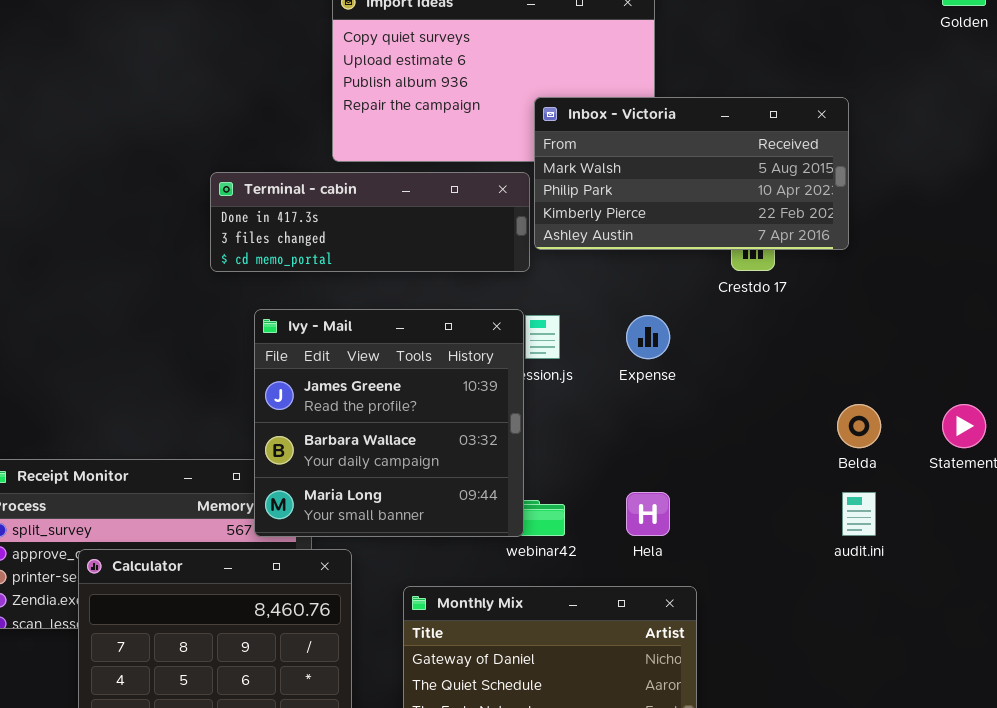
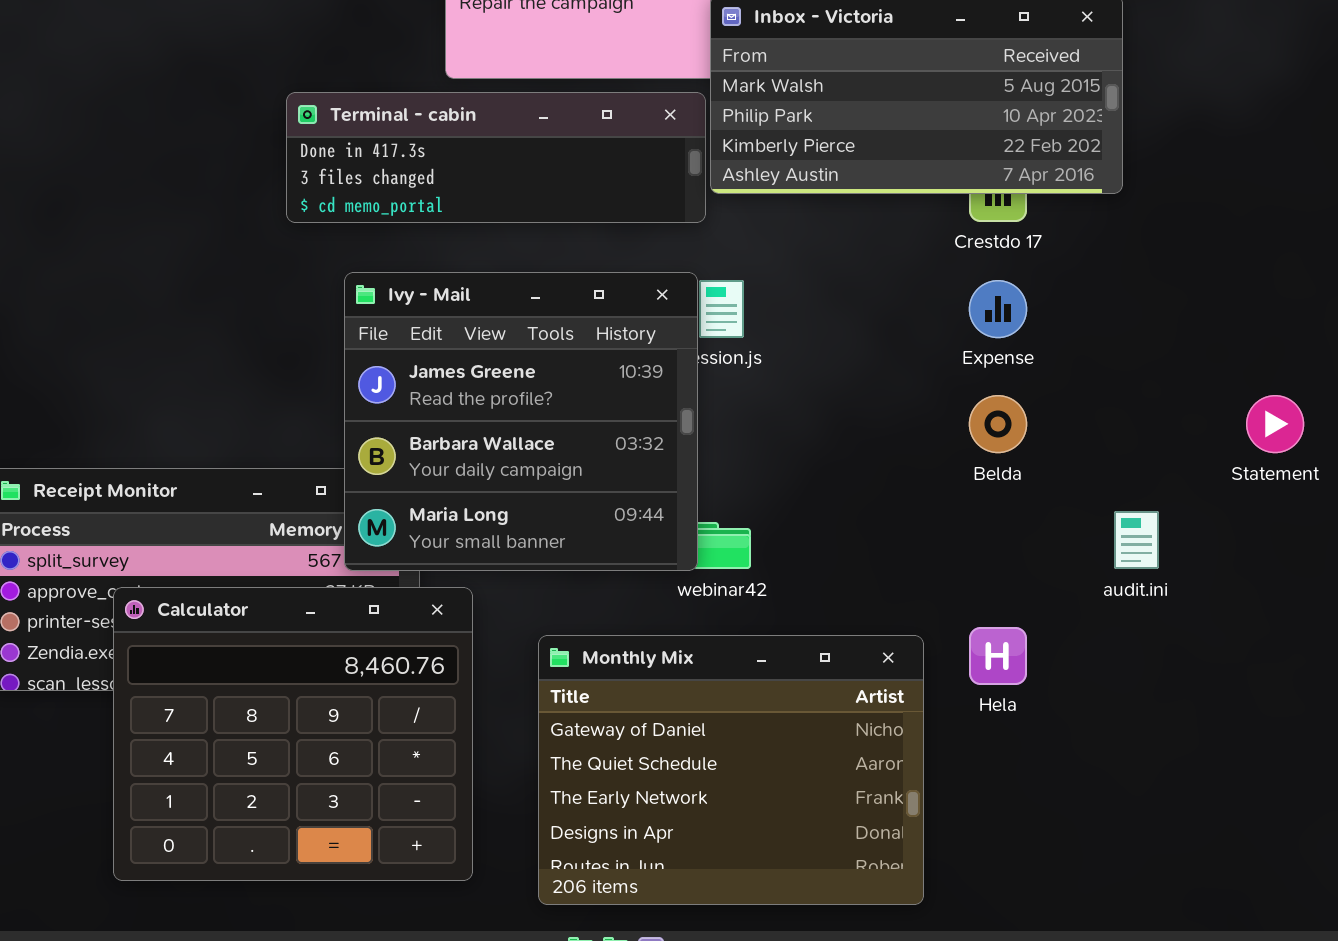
Expense: [626,315,670,359] -> [969,280,1027,338], moved
Belda: [837,404,881,448] -> [969,395,1027,453], moved
Hela: [626,492,670,536] -> [969,627,1027,685], moved

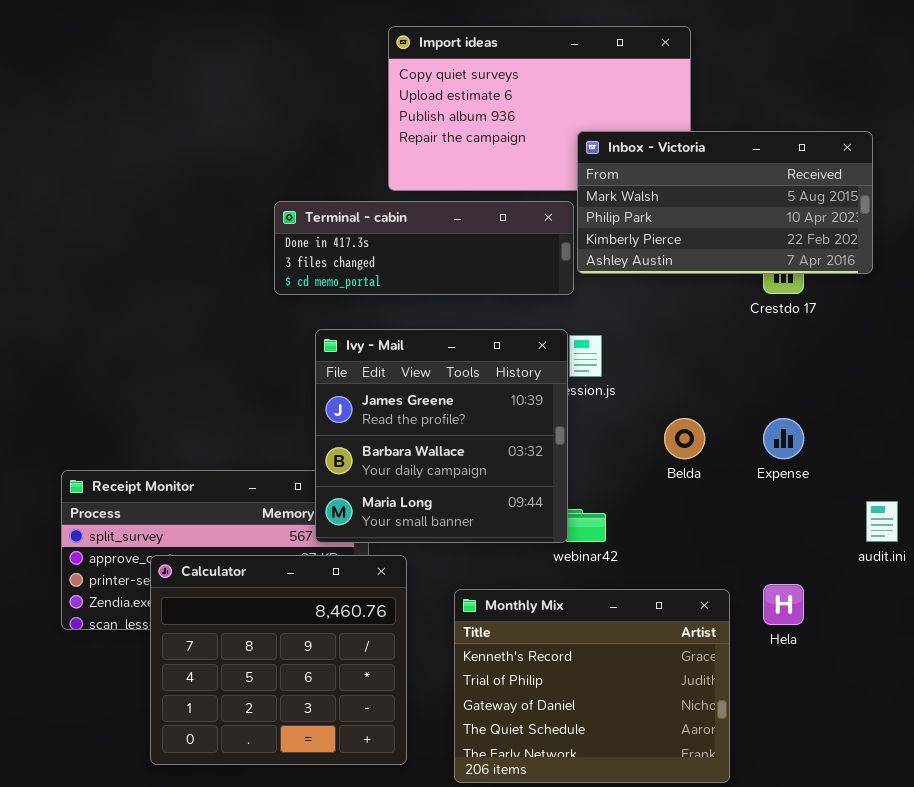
Expense: [969,280,1027,338] -> [763,418,804,459], moved
Belda: [969,395,1027,453] -> [664,418,705,459], moved
Monthly Mix: [538,635,924,905] -> [454,589,730,783], scrolled up 2 rows

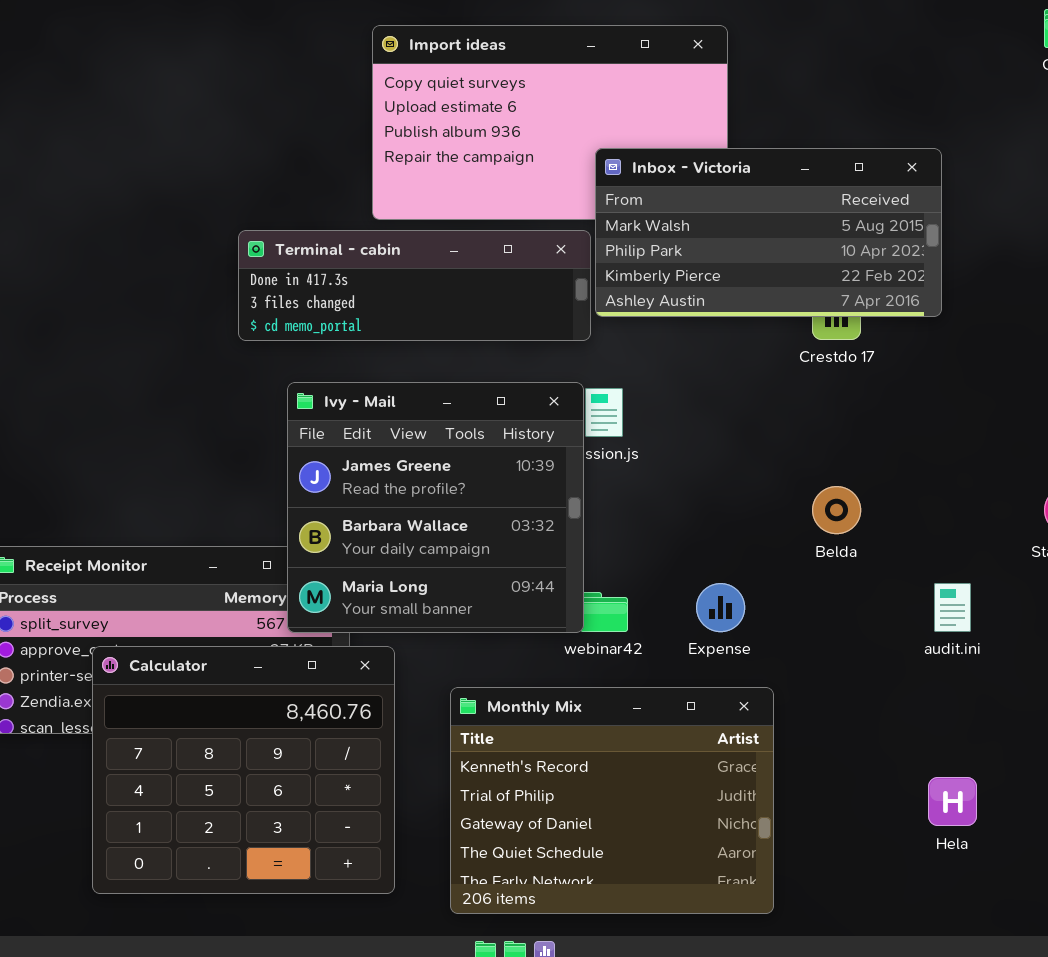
Belda: [664,418,705,459] -> [812,486,861,534], moved
Expense: [763,418,804,459] -> [696,583,745,632], moved
Hela: [763,584,804,625] -> [928,777,977,826], moved

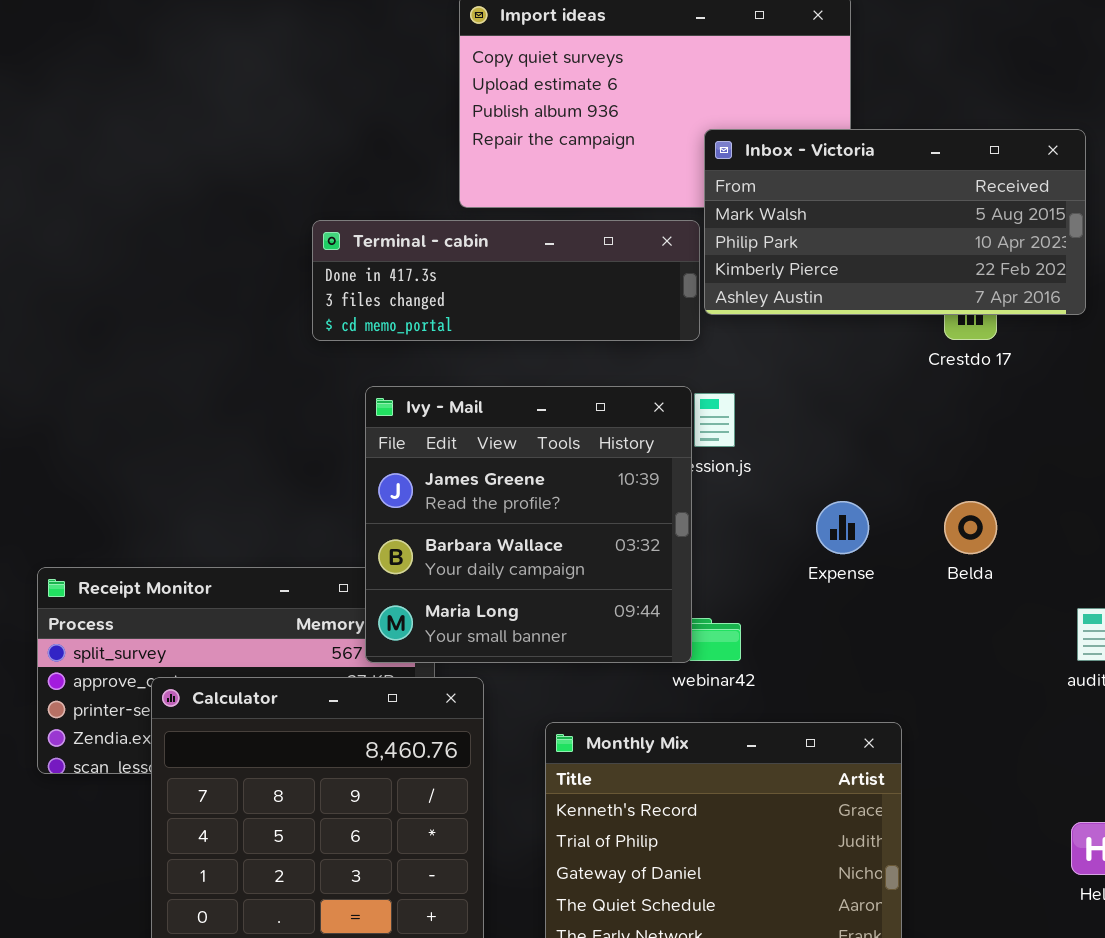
Expense: [696,583,745,632] -> [816,501,869,554], moved

